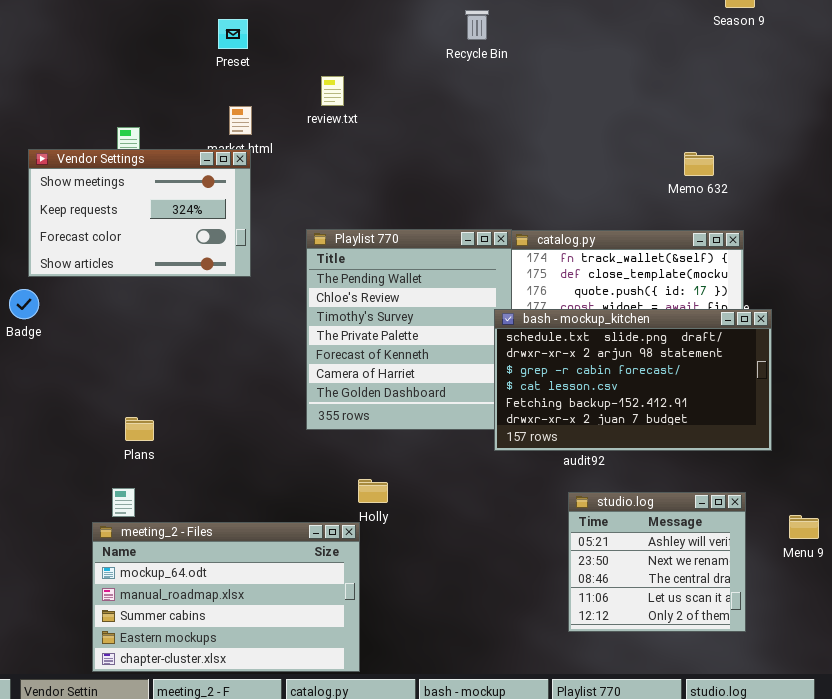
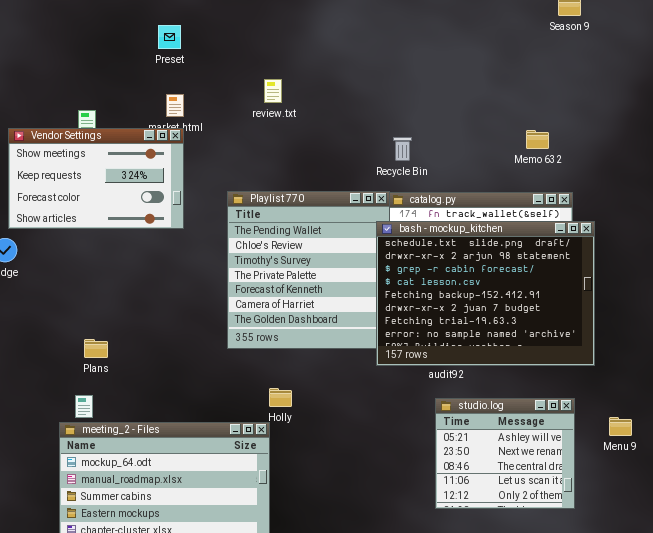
Recycle Bin: [465,10,489,40] -> [393,137,412,161], moved
review.txt: [321,76,344,106] -> [264,79,282,103], moved
bash - mockup_kitchen: [494,309,772,451] -> [376,221,595,366], resized

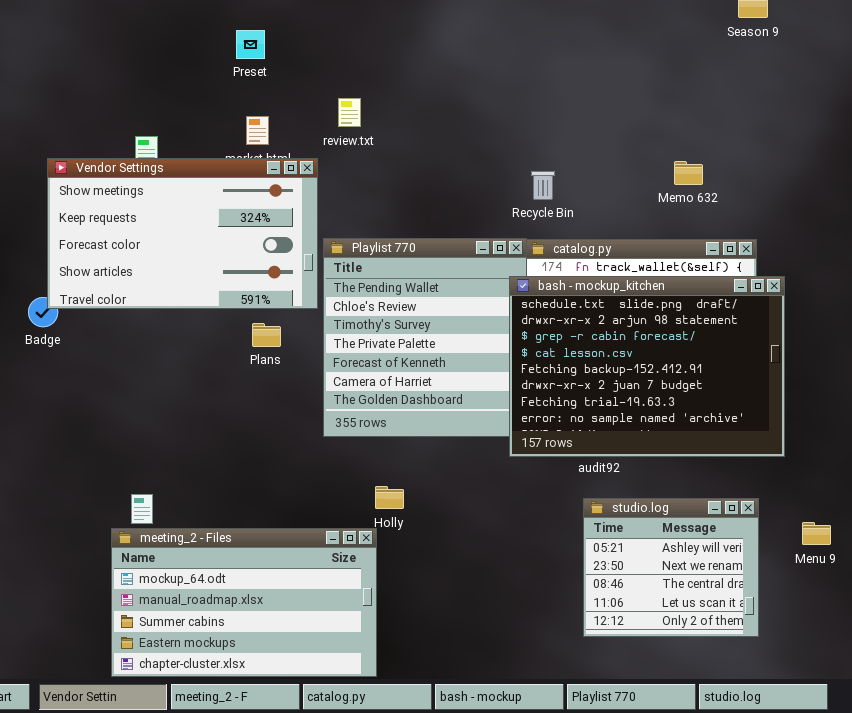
review.txt: [264,79,282,103] -> [338,98,361,127], moved
Vendor Settings: [8,128,184,229] -> [47,158,318,309], resized
Memo 632: [526,130,549,149] -> [674,161,703,185], moved
Plans: [84,339,108,358] -> [252,323,281,347], moved

